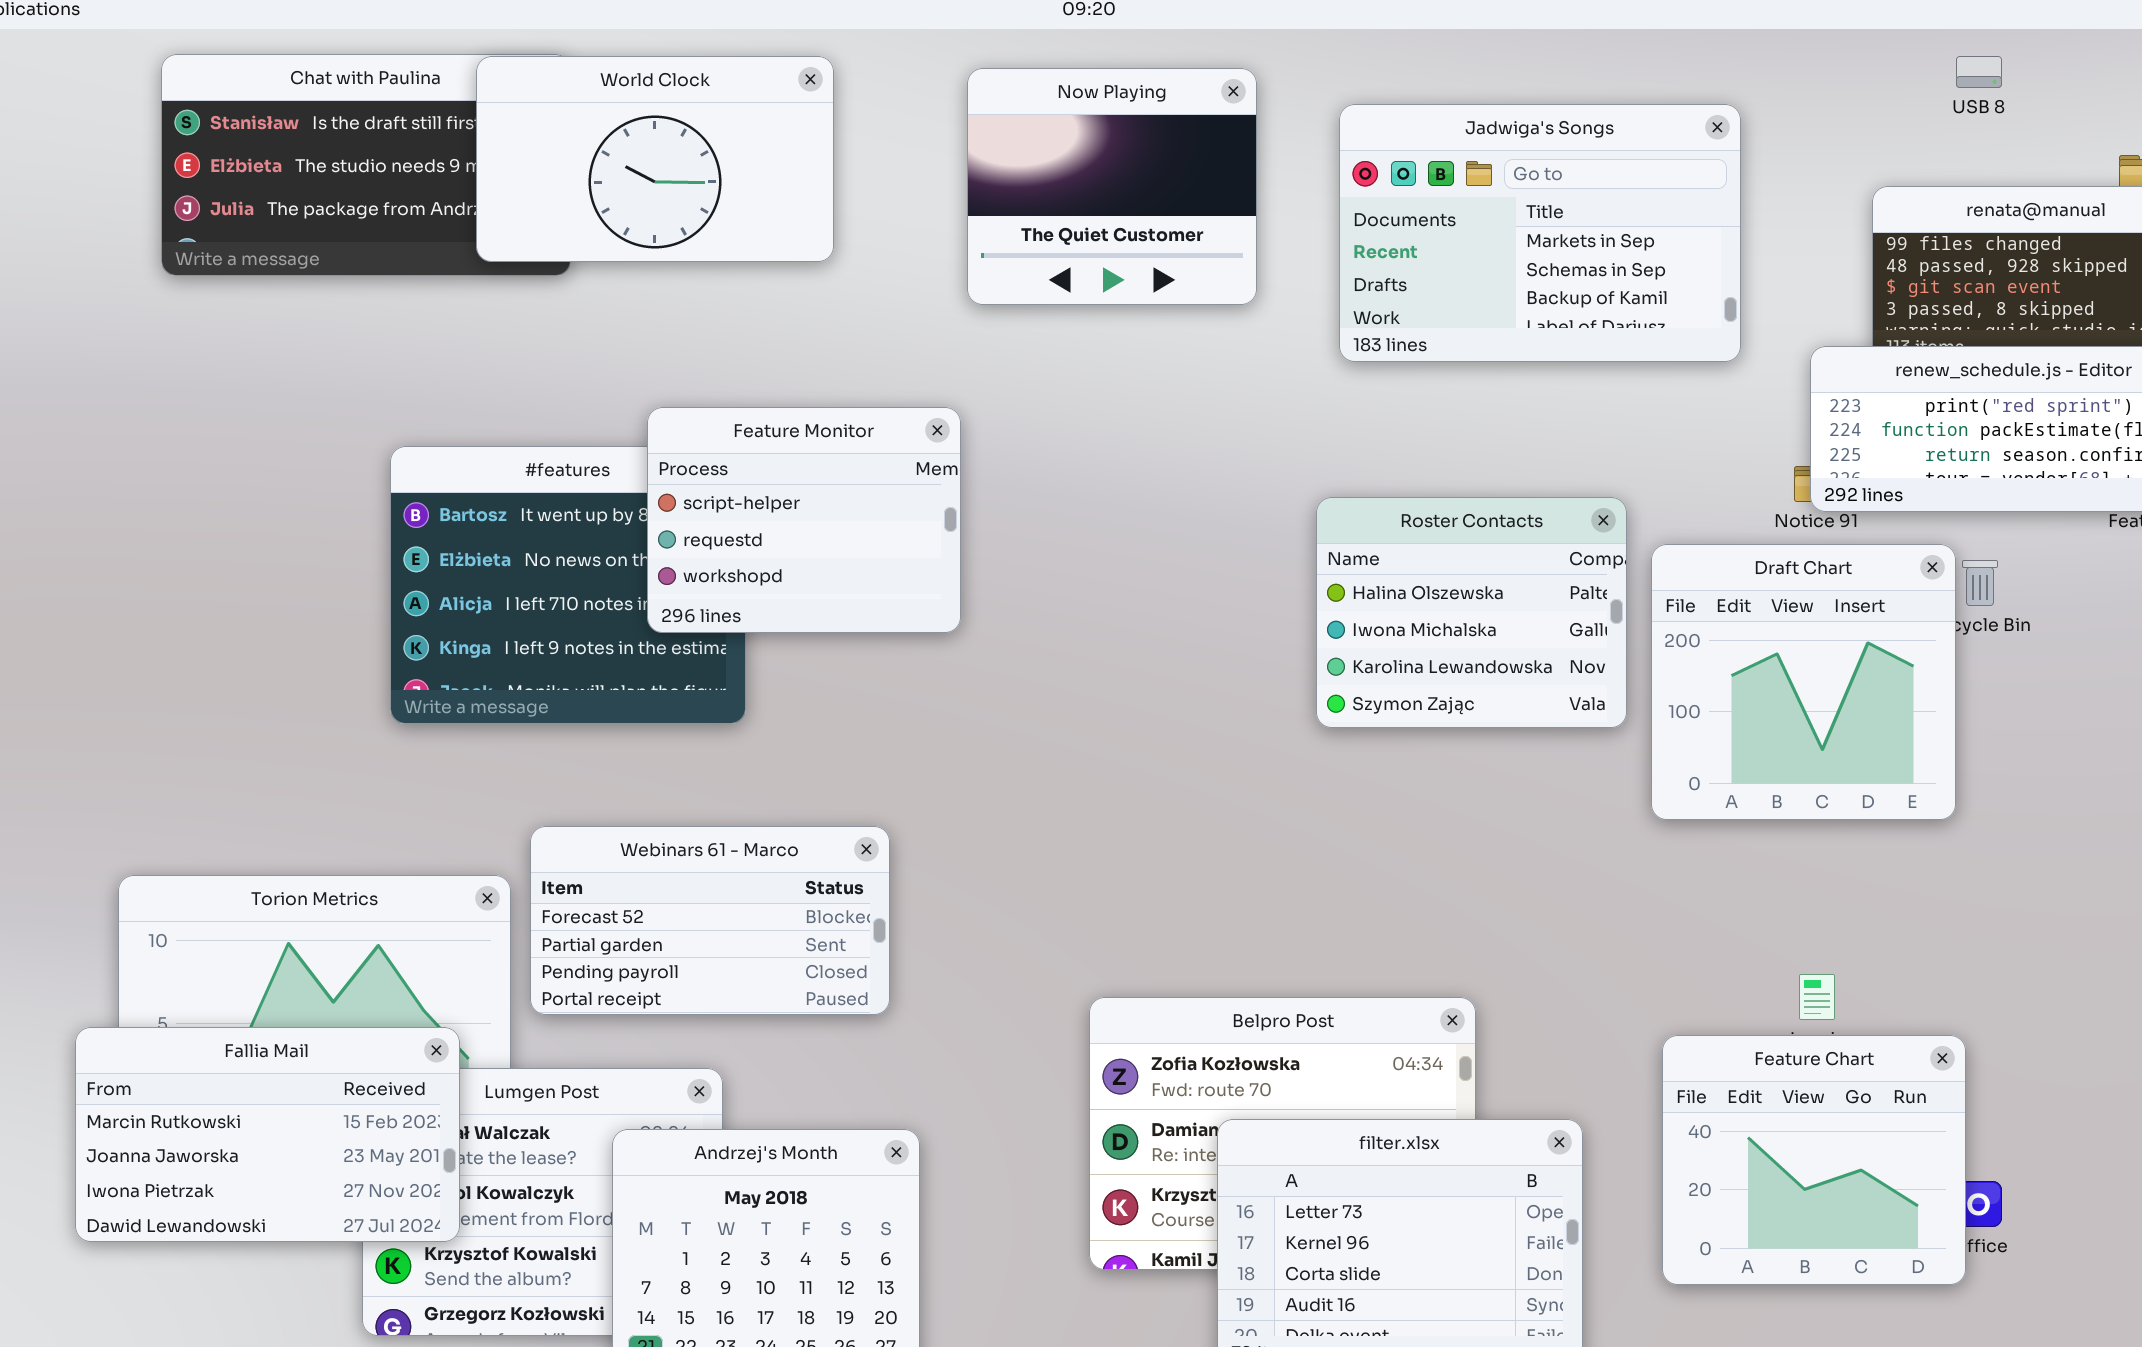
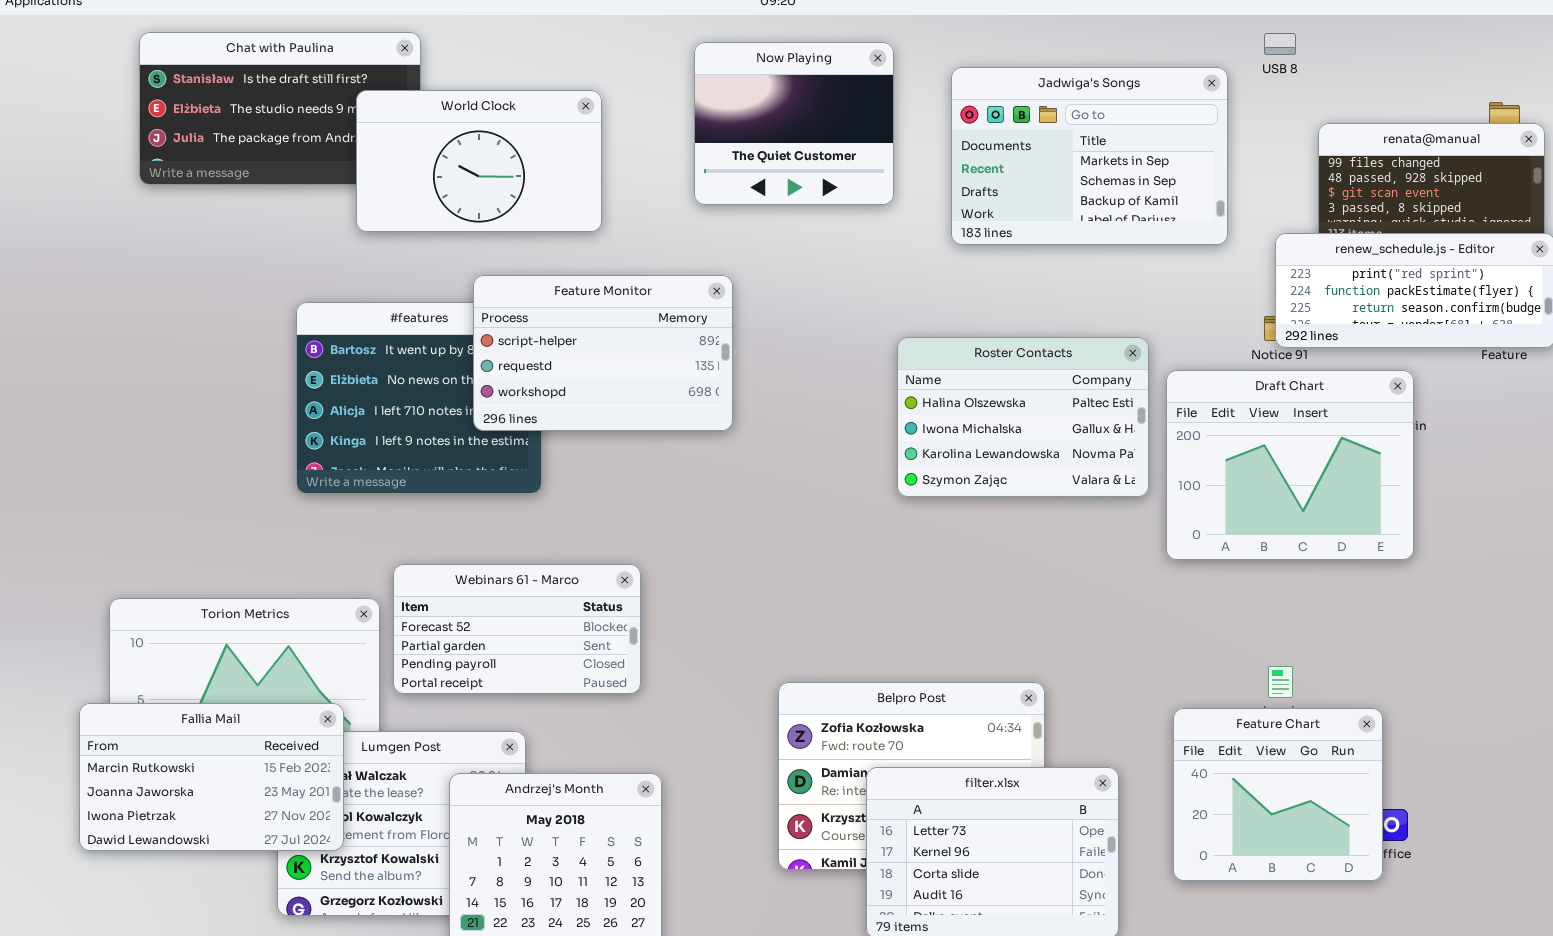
World Clock: [476,56,834,262] -> [356,90,602,232], moved
USB 8: [1956,56,2002,88] -> [1264,33,1296,55], moved
Feature Monitor: [647,407,961,633] -> [473,275,733,431], resized
Roster Contacts: [1316,497,1627,728] -> [897,337,1149,497], resized
Draft Chart: [1651,544,1956,820] -> [1166,370,1414,560], resized

